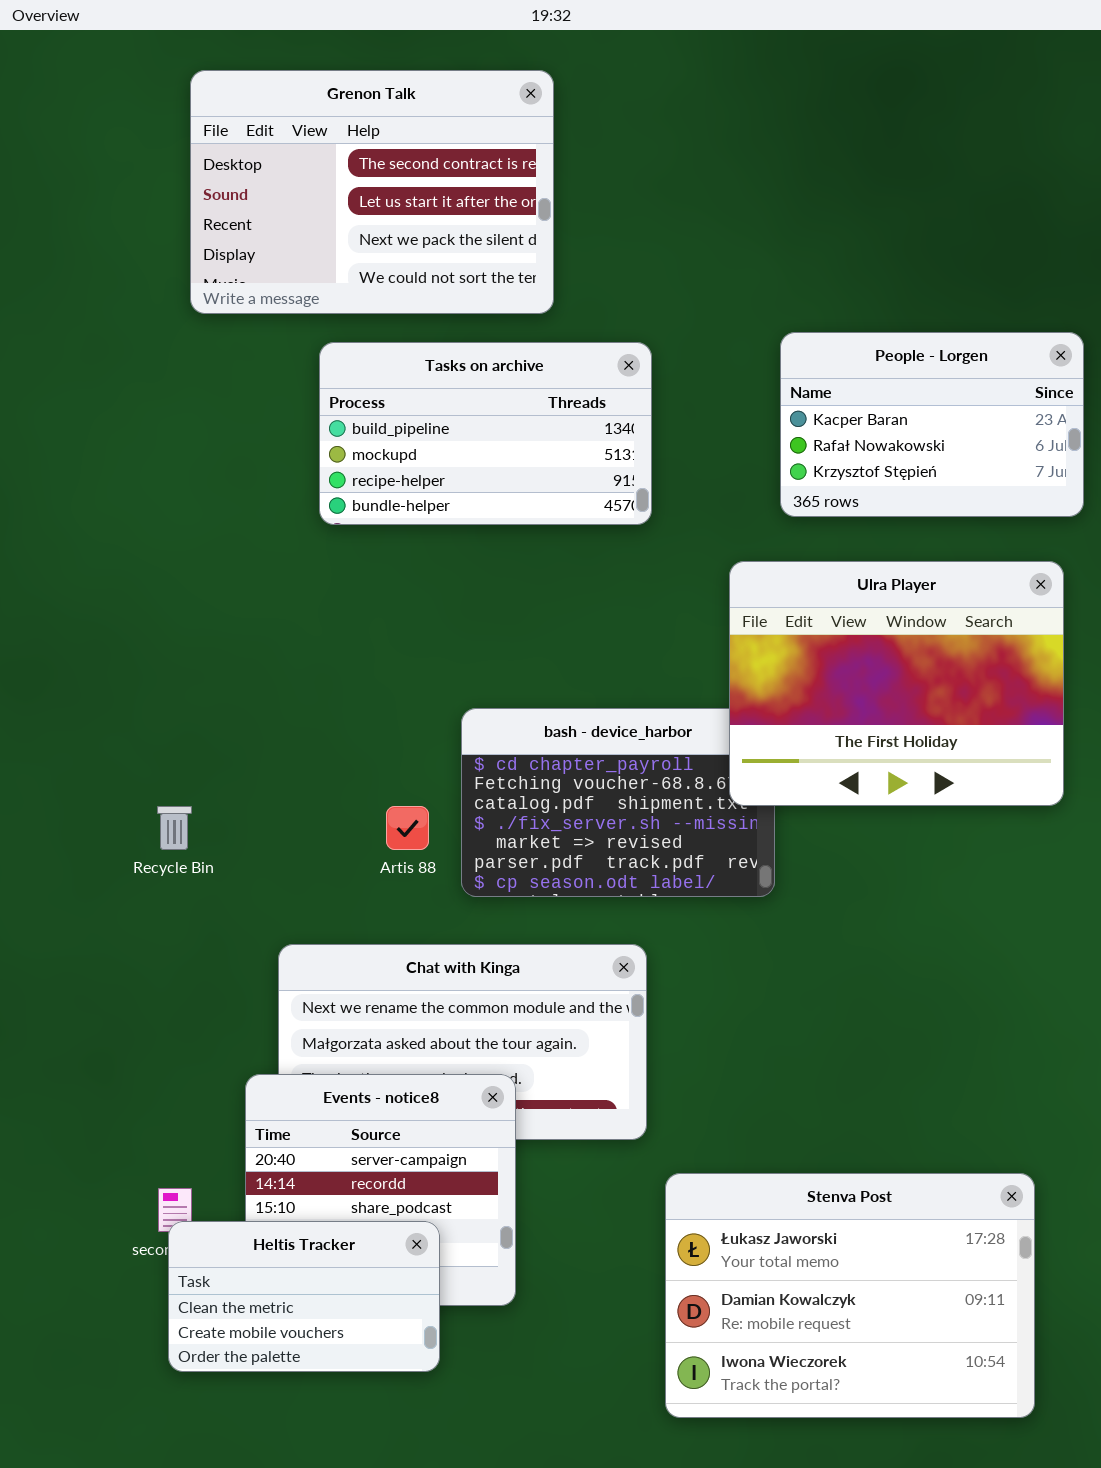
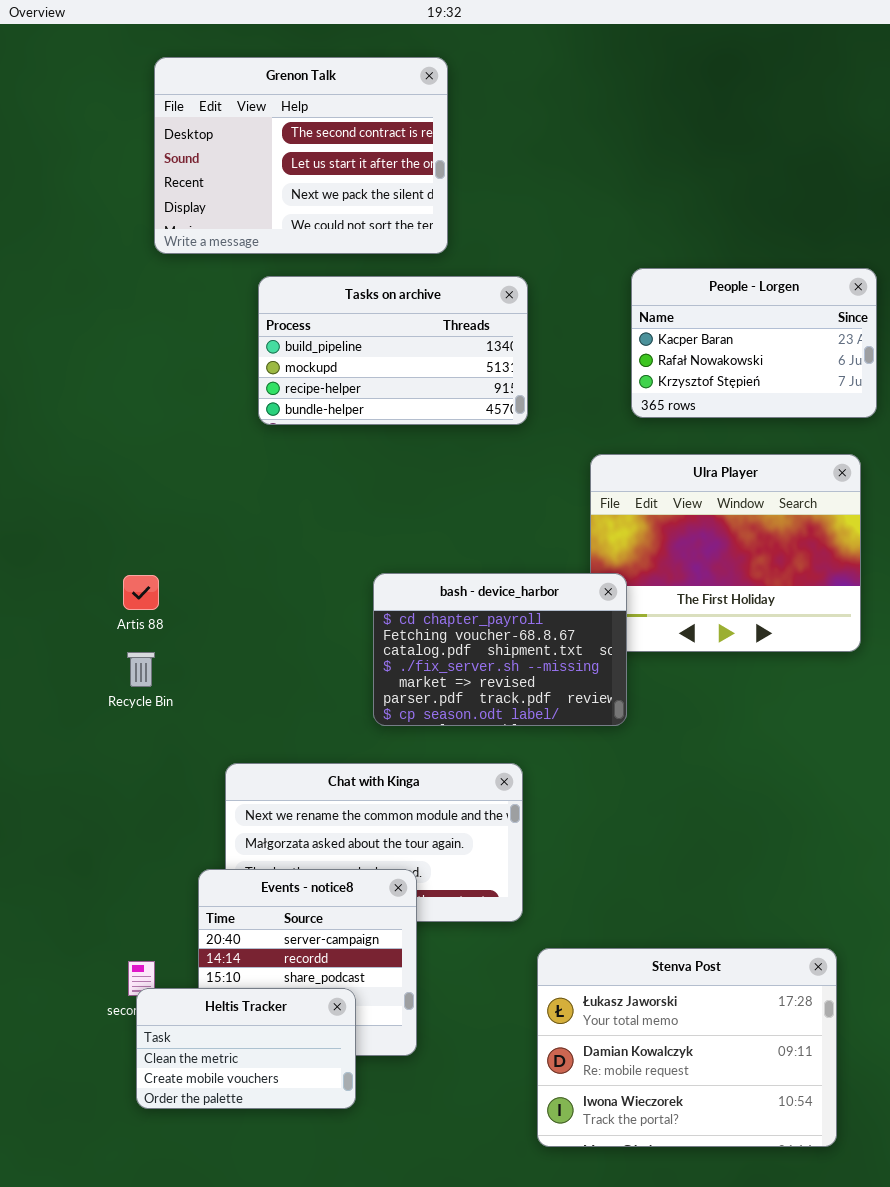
bash - device_harbor: [461,708,775,897] -> [373,573,627,726], raised
Artis 88: [386,806,429,850] -> [123,575,159,610], moved

